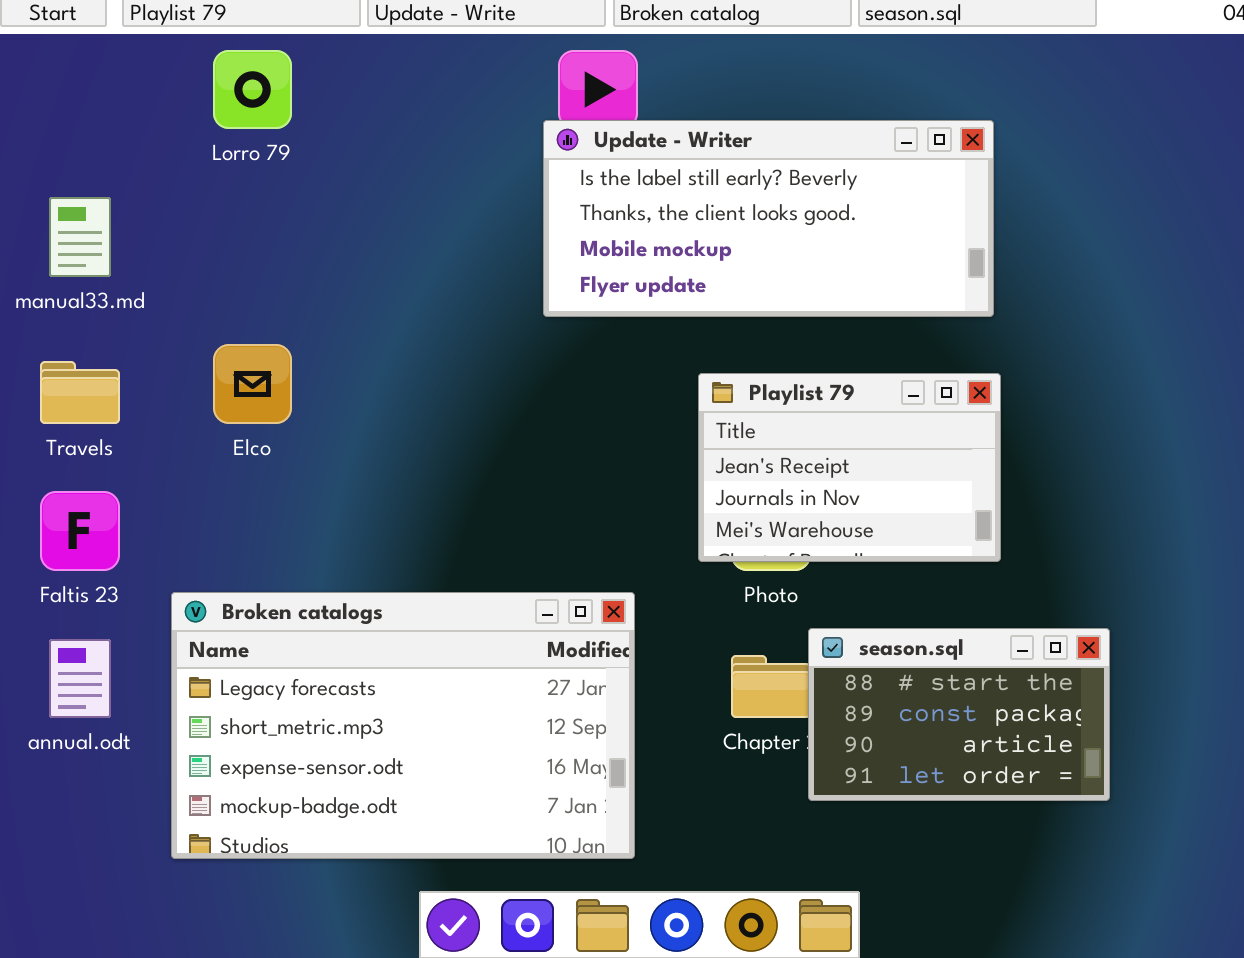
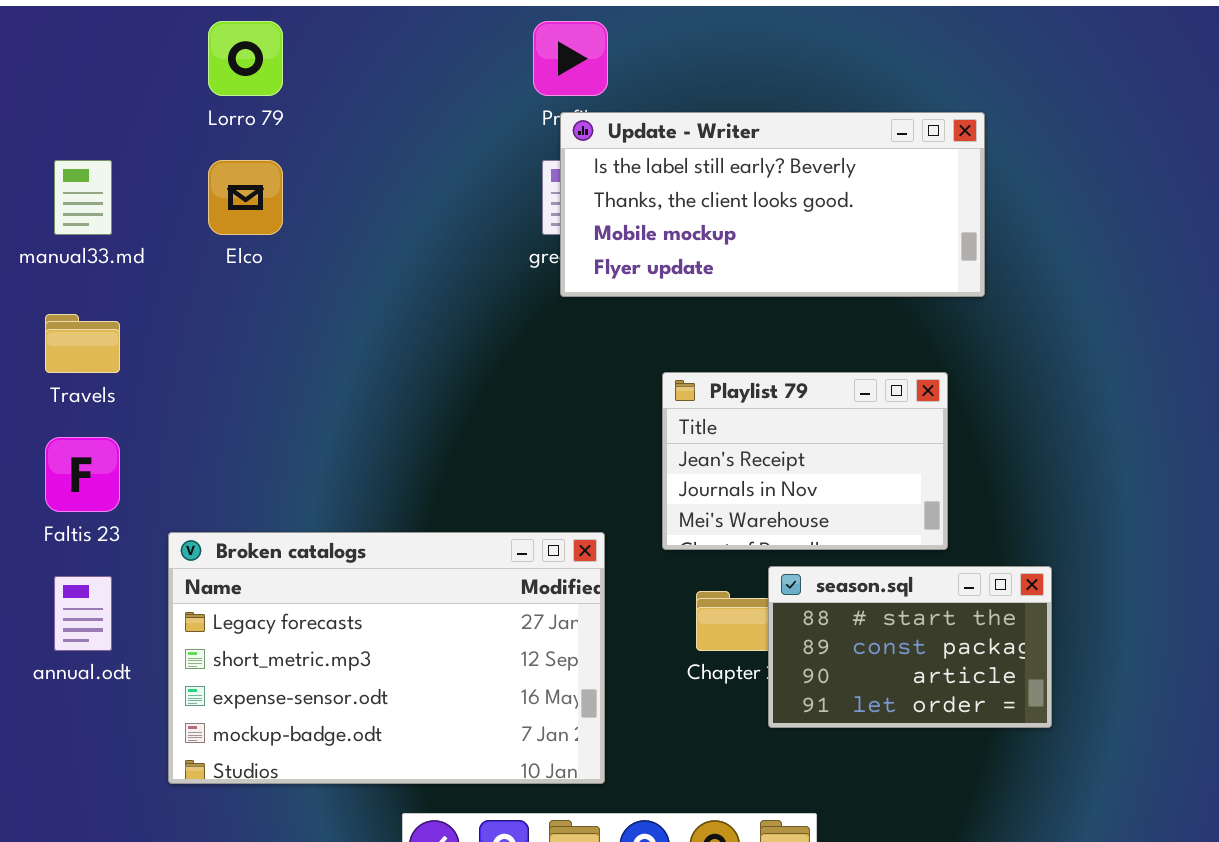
Update - Writer: [543,120,994,317] -> [560,112,985,297], moved
Elco: [213,344,292,424] -> [208,160,283,235], moved
Playlist 79: [698,373,1001,562] -> [662,372,948,550], moved

